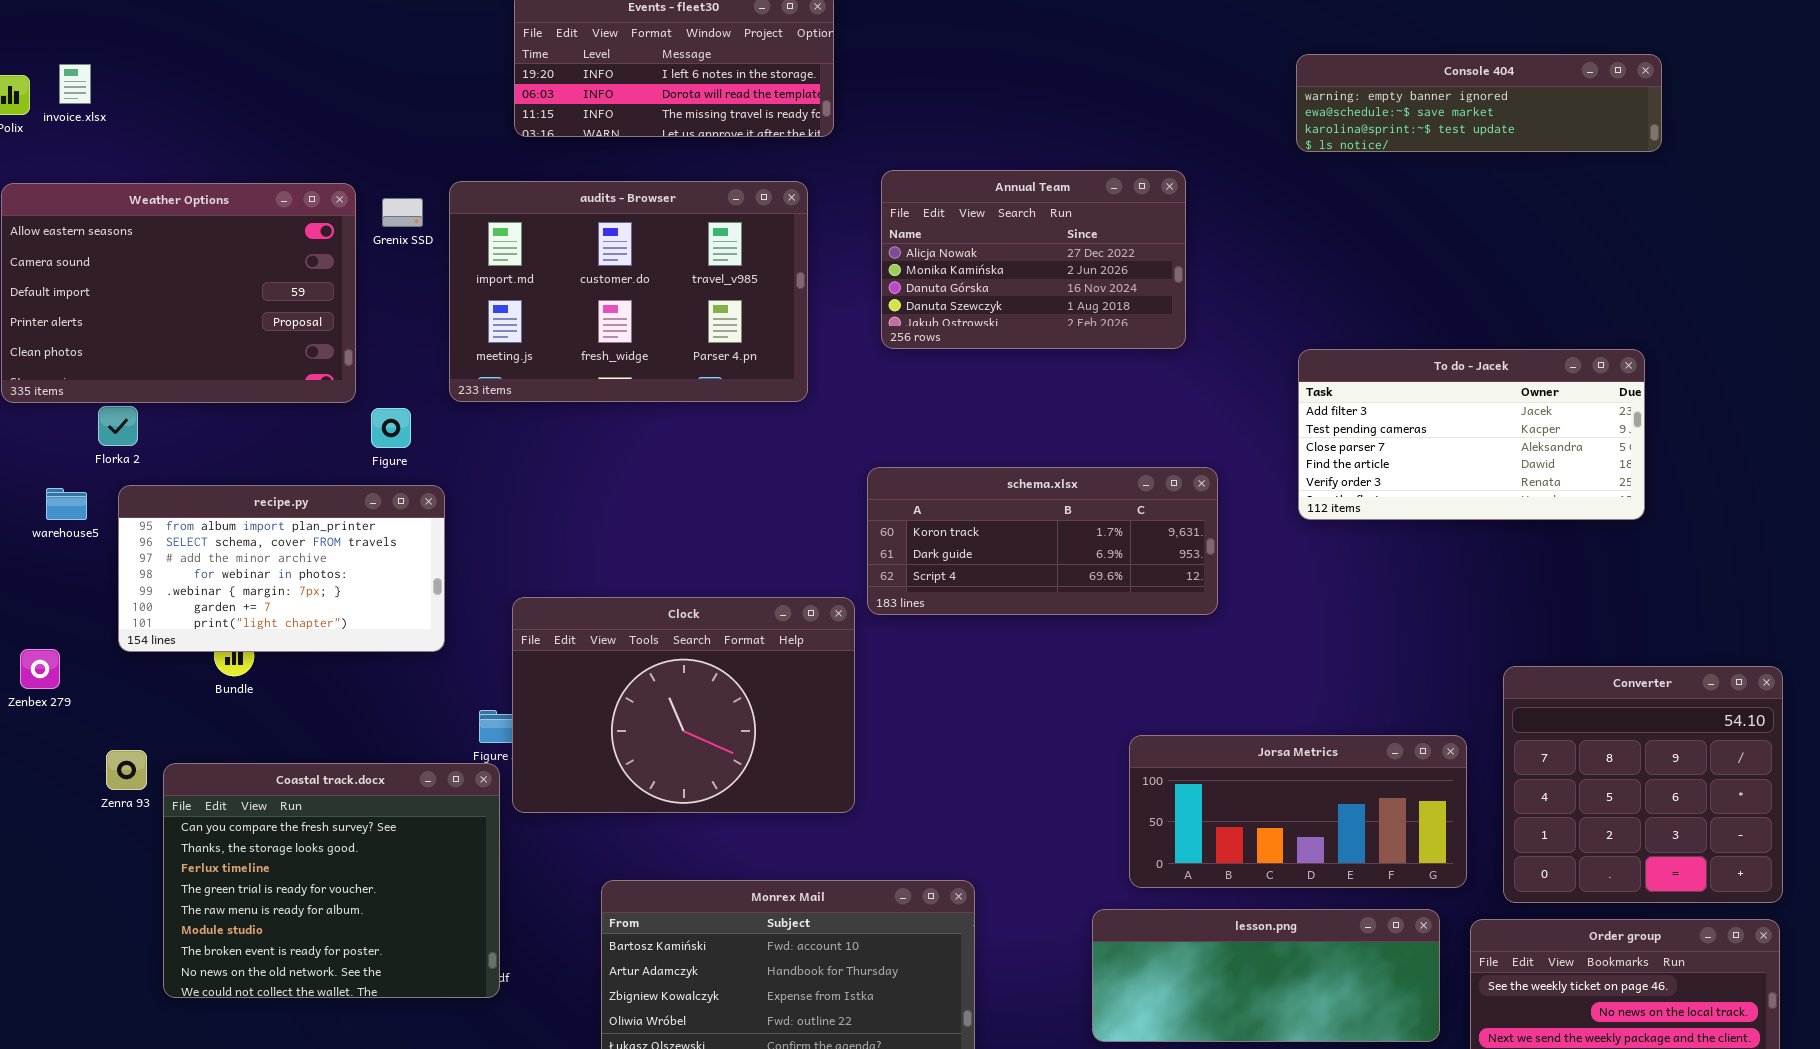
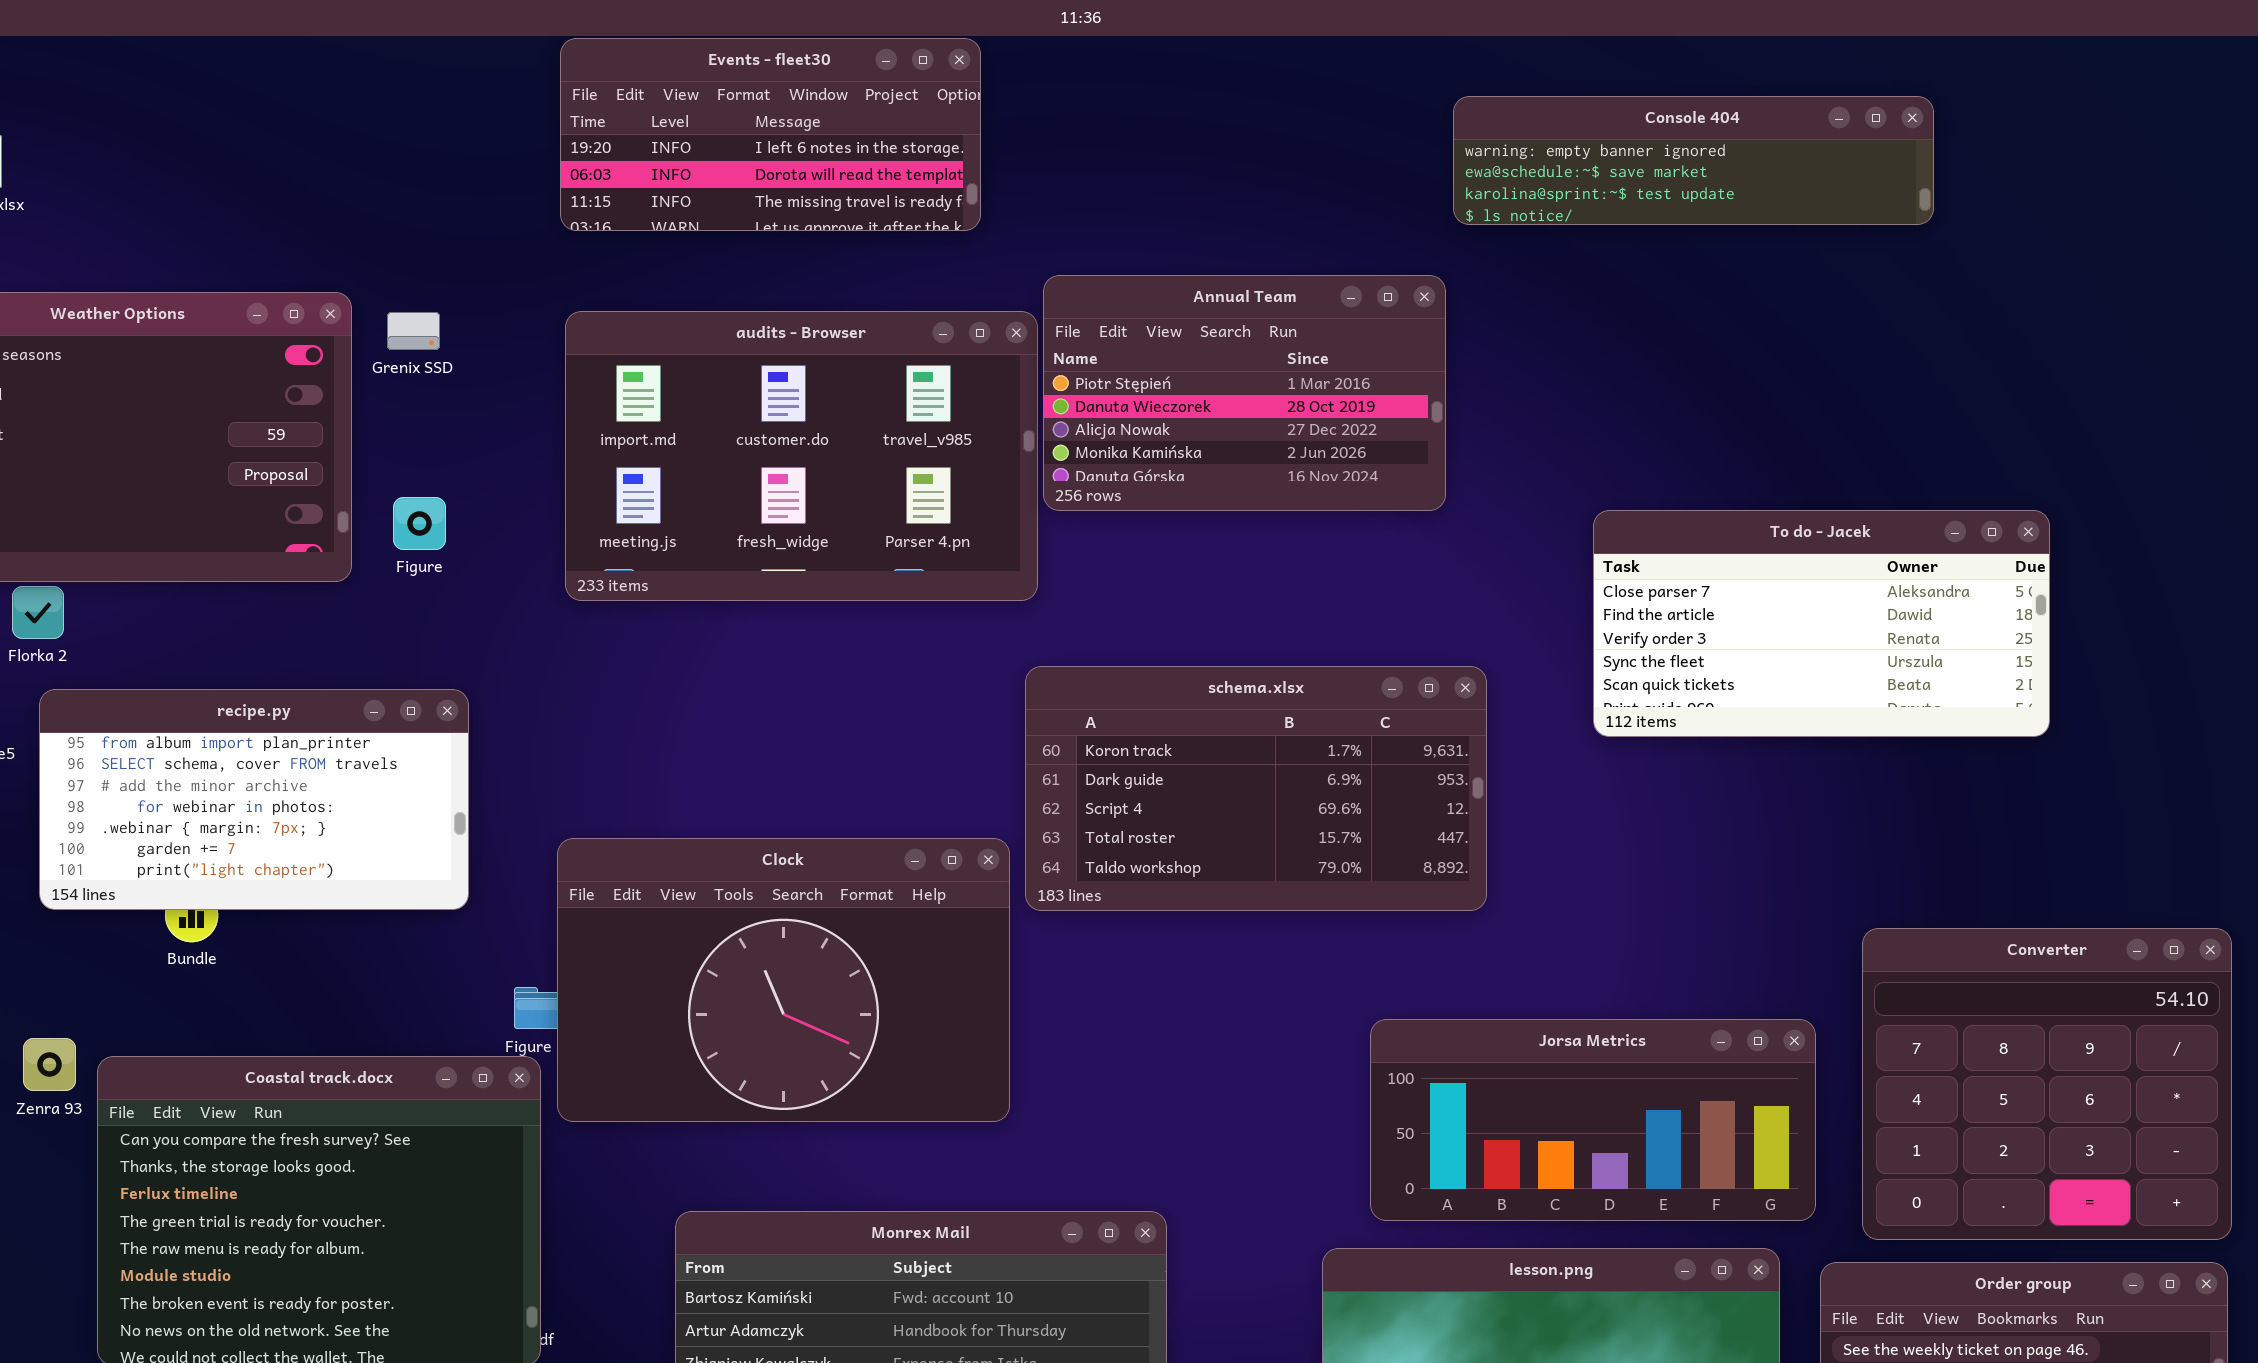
Console 404: [1296,54,1662,152] -> [1453,96,1934,225], moved
Annual Team: [881,170,1186,349] -> [1043,275,1446,511], scrolled up 2 rows
audits - Browser: [449,181,808,402] -> [565,311,1038,601], moved
To do - Jacek: [1298,349,1645,520] -> [1593,510,2050,737], scrolled down 2 rows
Figure: [371,408,411,448] -> [393,497,446,550], moved
schema.xlsx: [867,467,1218,615] -> [1025,666,1487,911], resized

